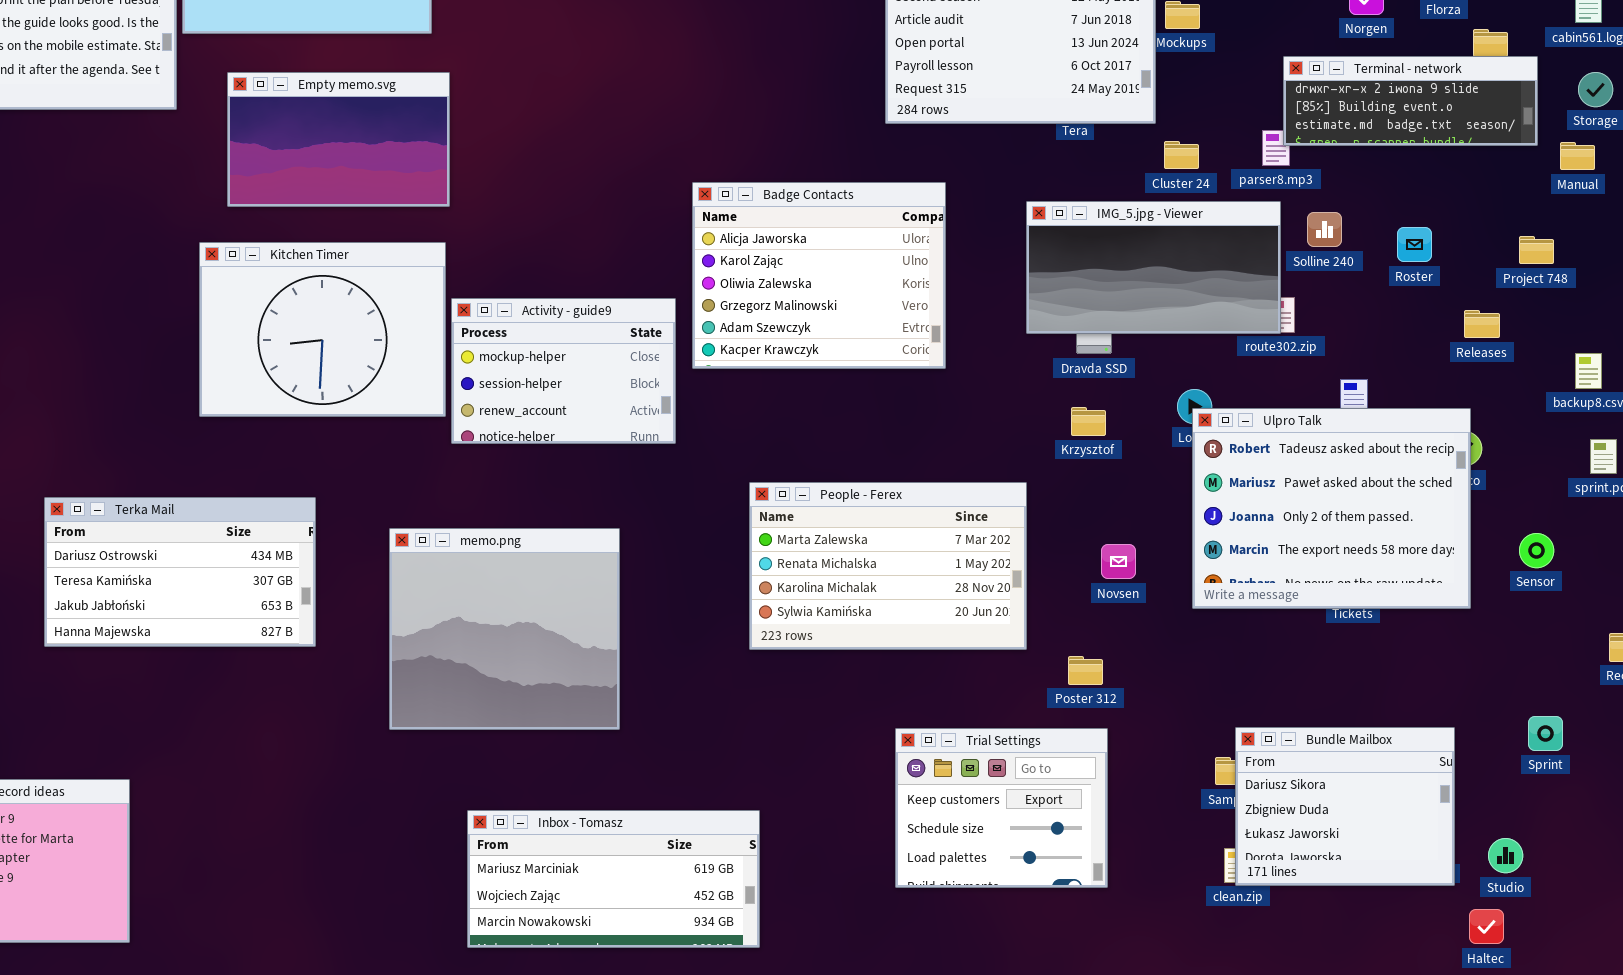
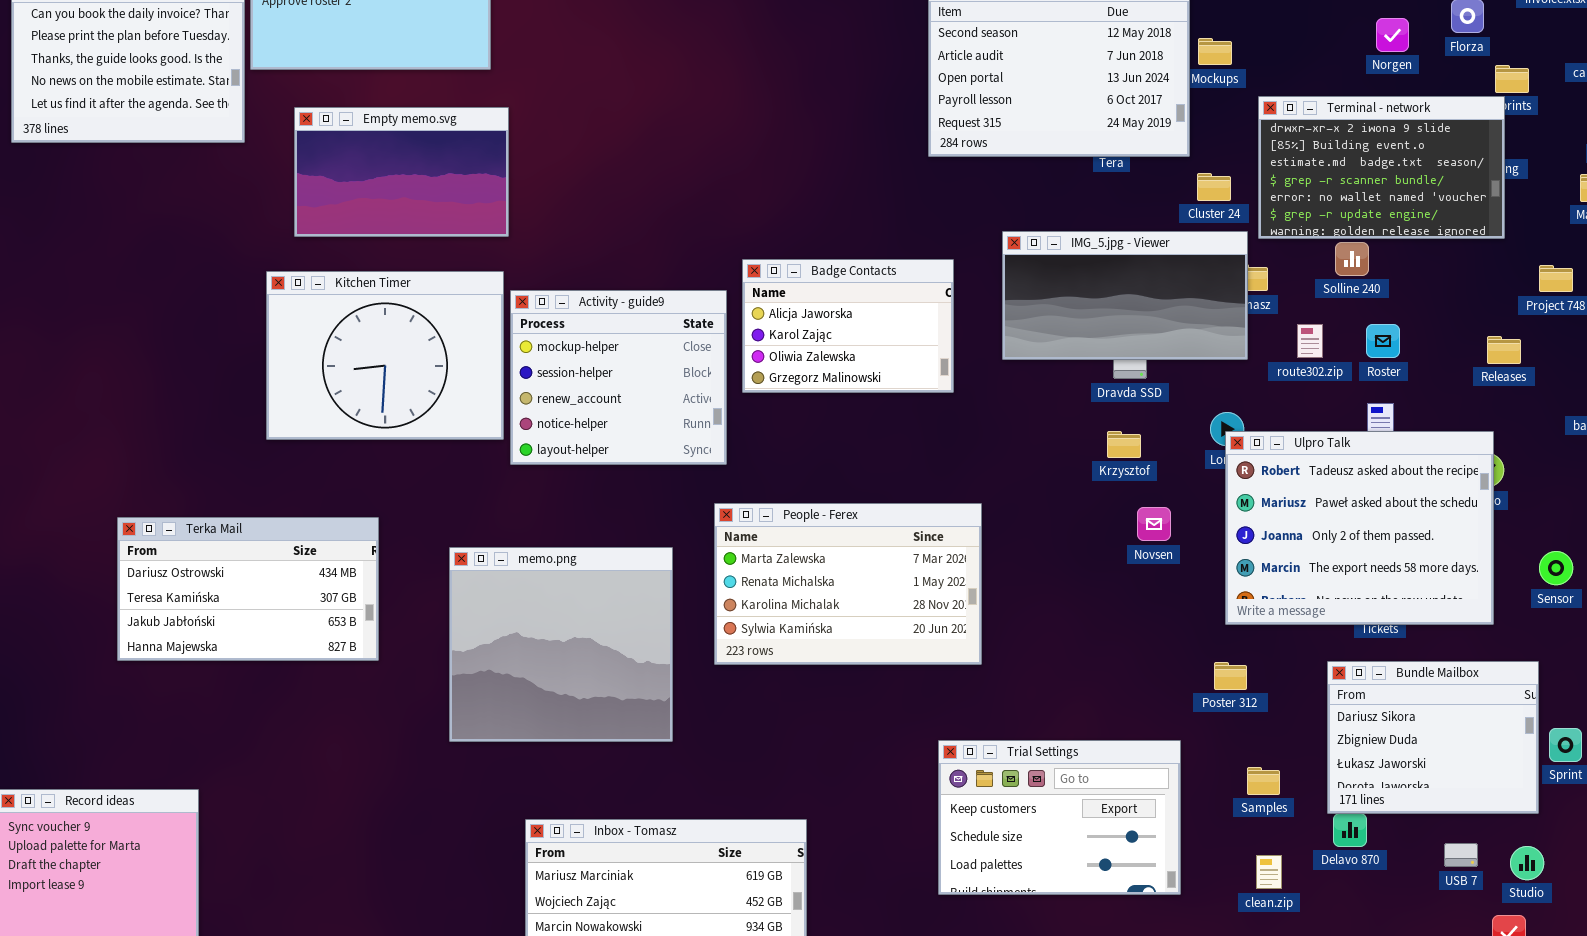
Terminal - network: [1283,56,1538,146] -> [1258,96,1505,239], moved, resized
Badge Contacts: [692,182,946,369] -> [742,259,954,393], resized
IMG_5.jpg - Viewer: [1026,201,1281,334] -> [1002,231,1248,360], moved
Roster: [1397,227,1432,262] -> [1366,324,1400,358], moved
Activity - guide9: [451,298,676,444] -> [510,290,727,465], resized
People - Ferex: [749,482,1027,650] -> [714,503,982,665], moved
Novsen: [1101,544,1136,579] -> [1137,507,1171,541], moved
Poster 312: [1068,656,1103,685] -> [1214,662,1247,690], moved
Bundle Mailbox: [1235,727,1455,886] -> [1327,661,1539,814], moved
Trial Settings: [895,728,1108,888] -> [938,740,1181,895], resized

